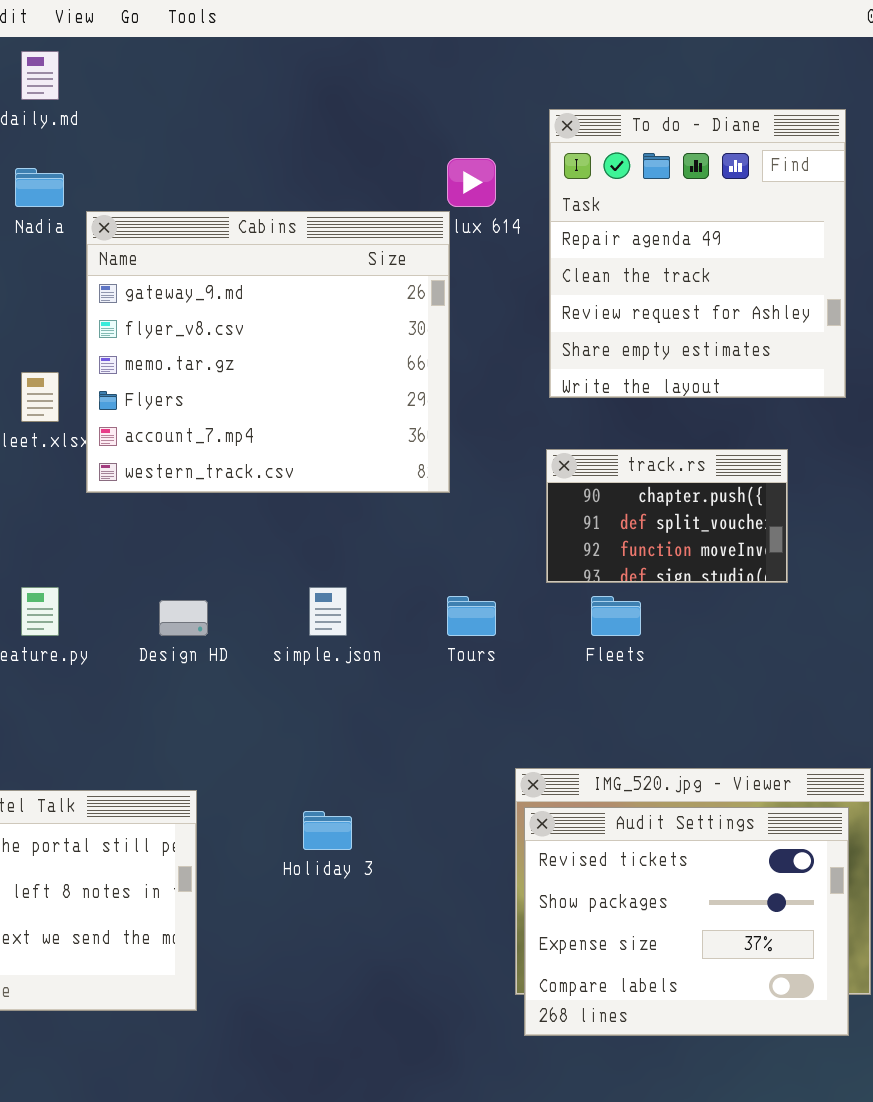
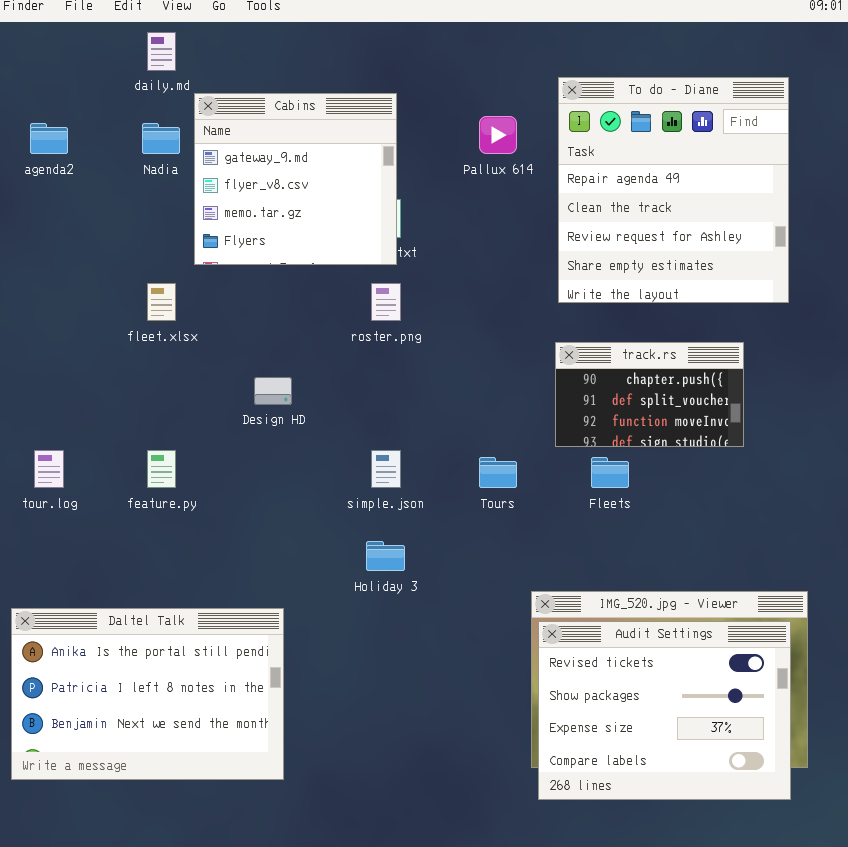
Cabins: [86,211,450,493] -> [194,93,397,265], moved, resized
Design HD: [159,600,208,636] -> [254,377,292,405], moved
Holiday 3: [303,811,352,850] -> [366,541,405,571], moved

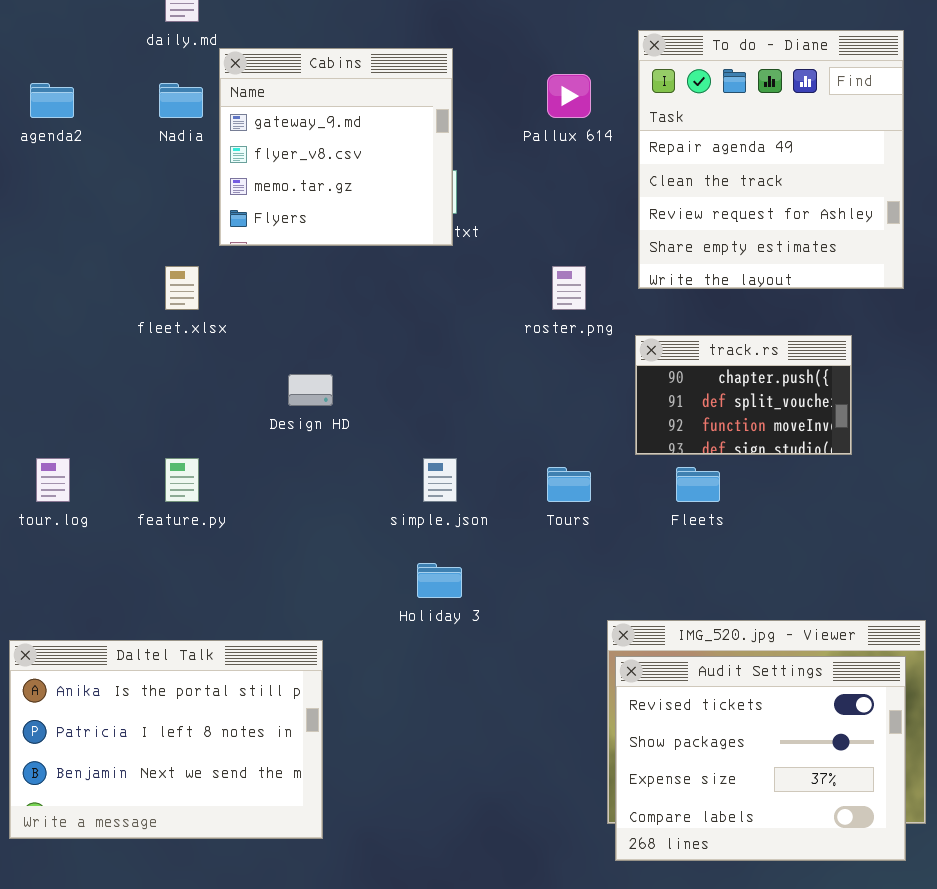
roster.png: [371,283,401,321] -> [552,266,586,310], moved

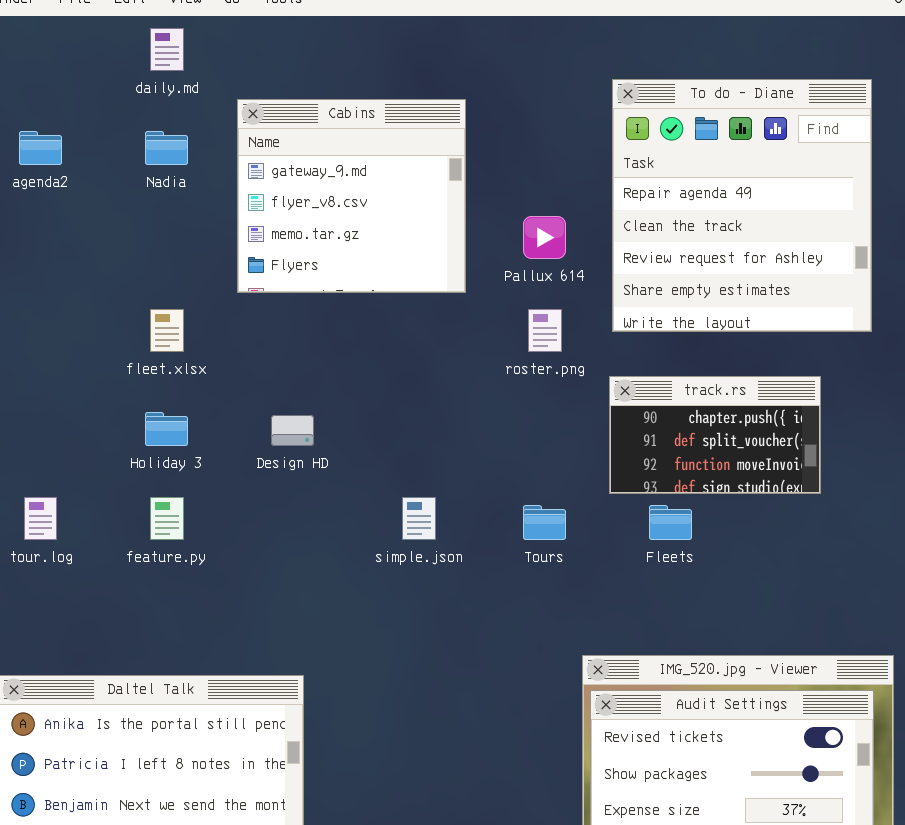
Cabins: [219,48,453,246] -> [237,99,466,293], moved
Pallux 614: [547,74,591,118] -> [523,216,566,259], moved
Holiday 3: [417,563,462,598] -> [145,412,188,446], moved

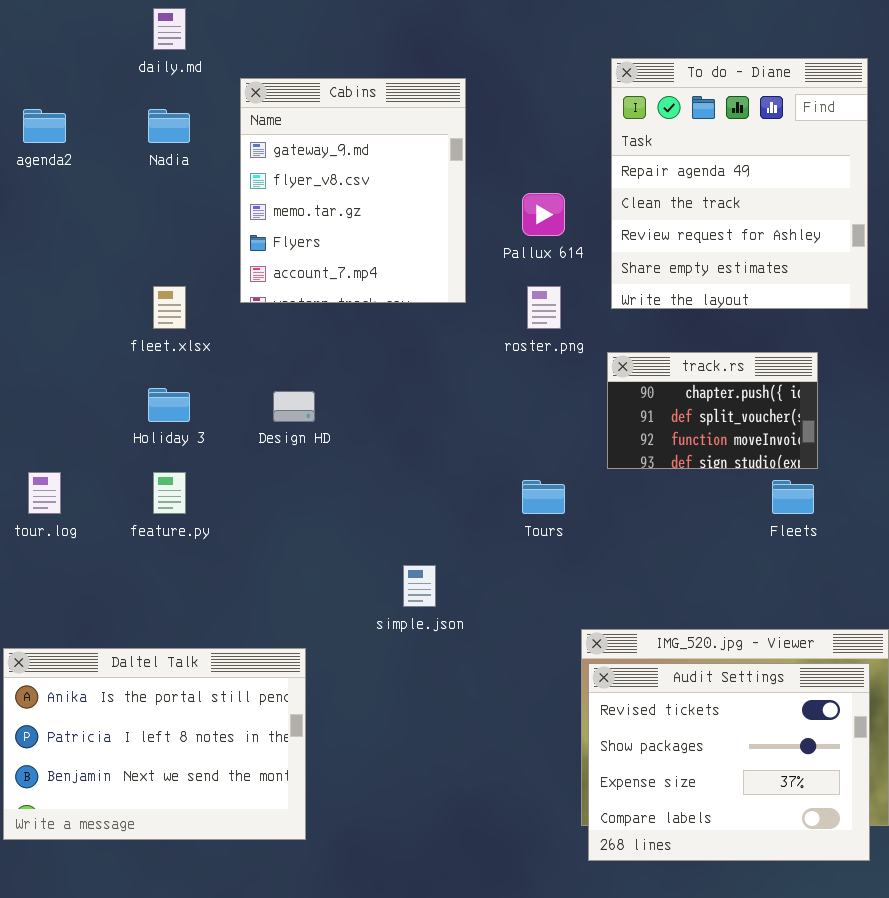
Cabins: [237,99,466,293] -> [240,78,466,303], resized
simple.json: [402,497,436,540] -> [403,565,436,607], moved
Fleets: [649,505,692,540] -> [772,480,814,514], moved

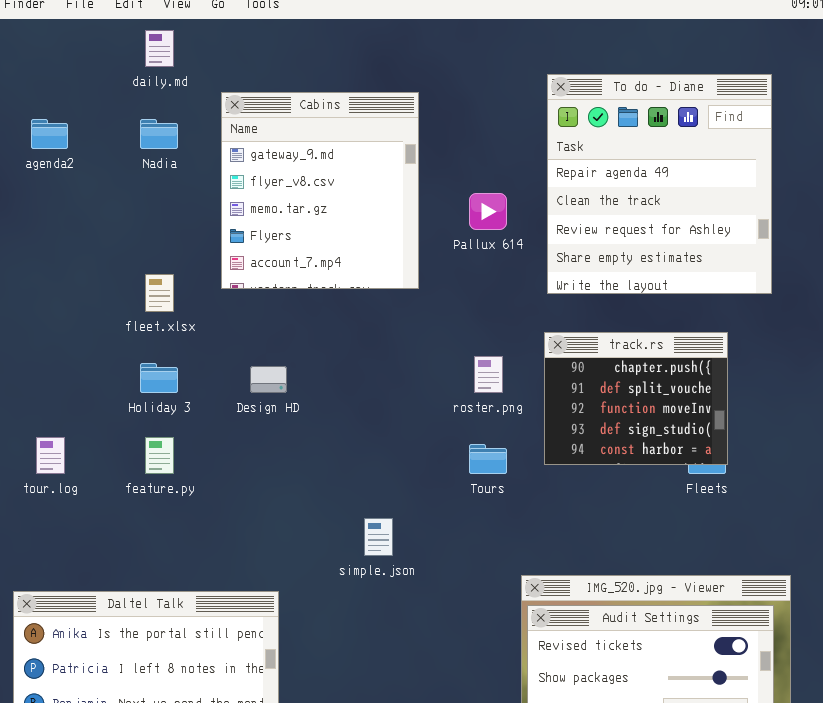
roster.png: [527,286,561,329] -> [474,356,503,393], moved
track.rs: [607,352,818,469] -> [544,332,728,465], resized

